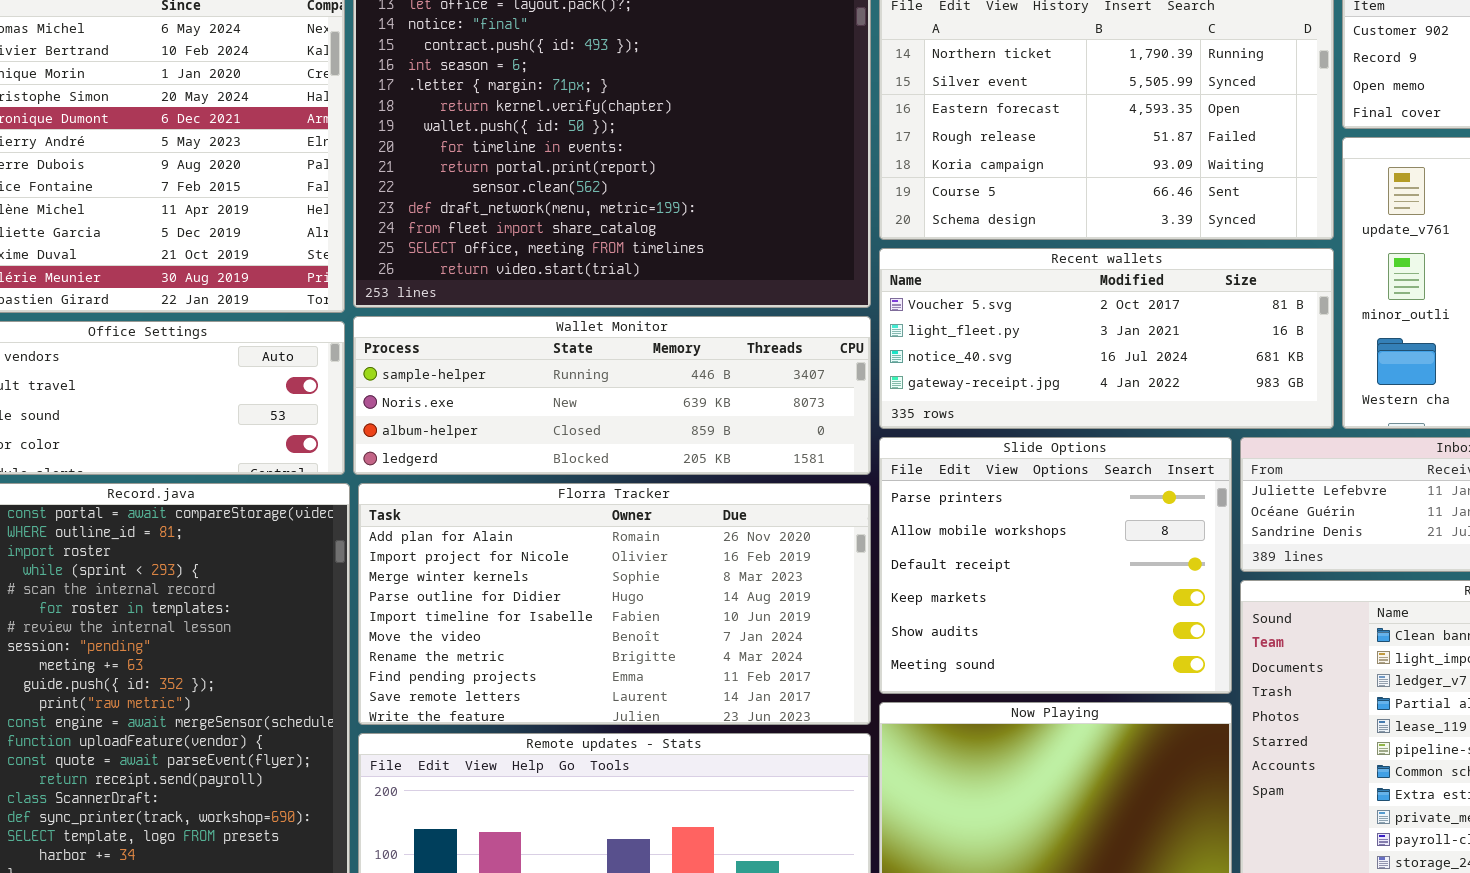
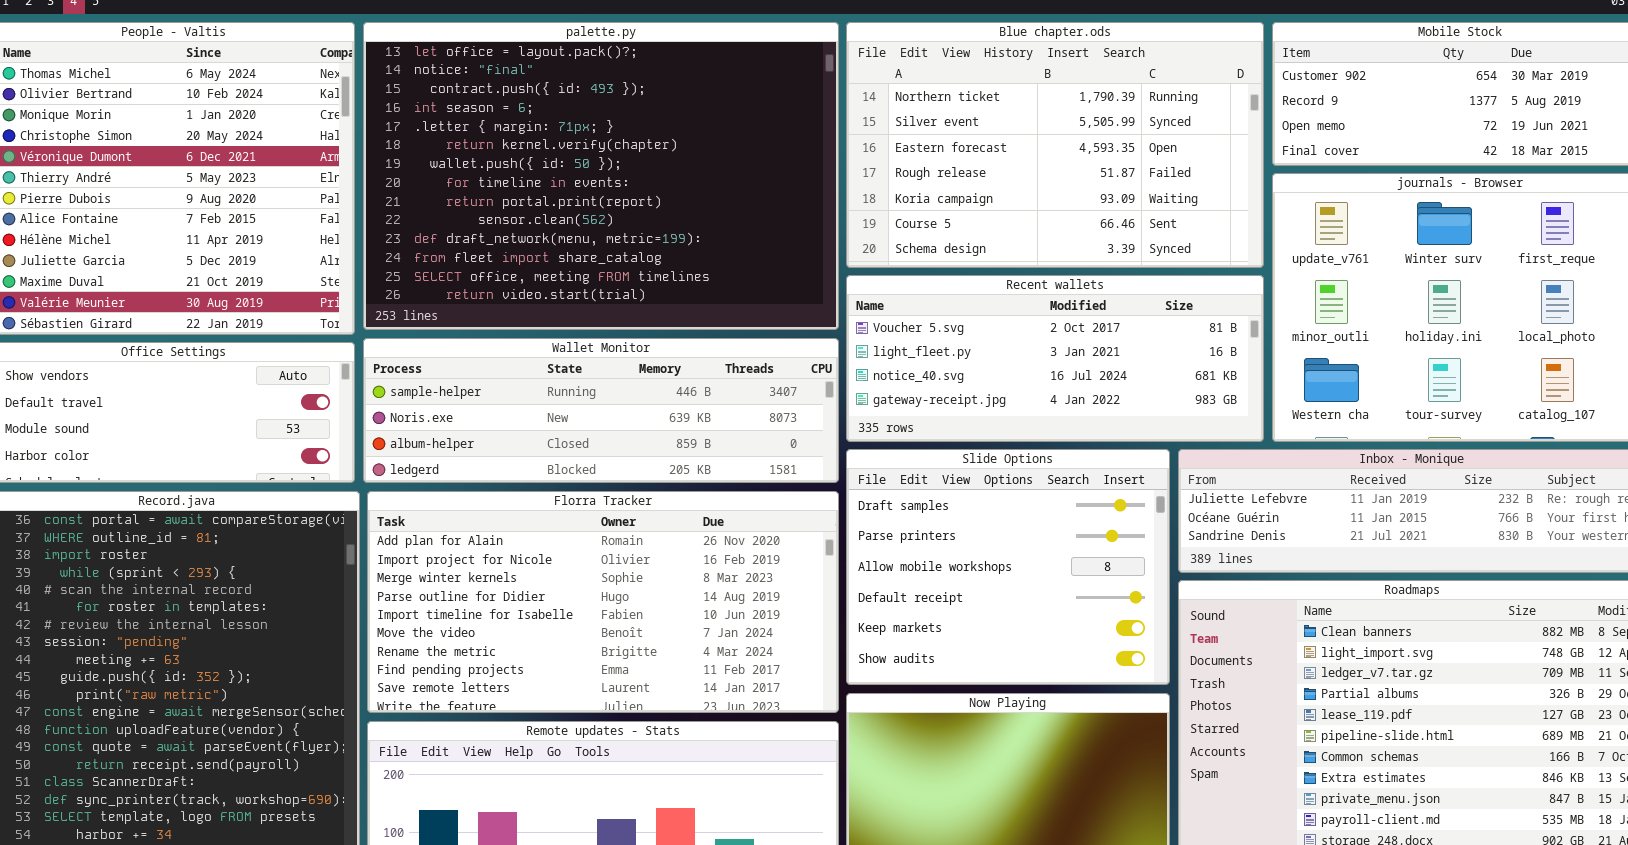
Slide Options: [879,437,1232,694] -> [846,449,1170,685], scrolled up 1 row

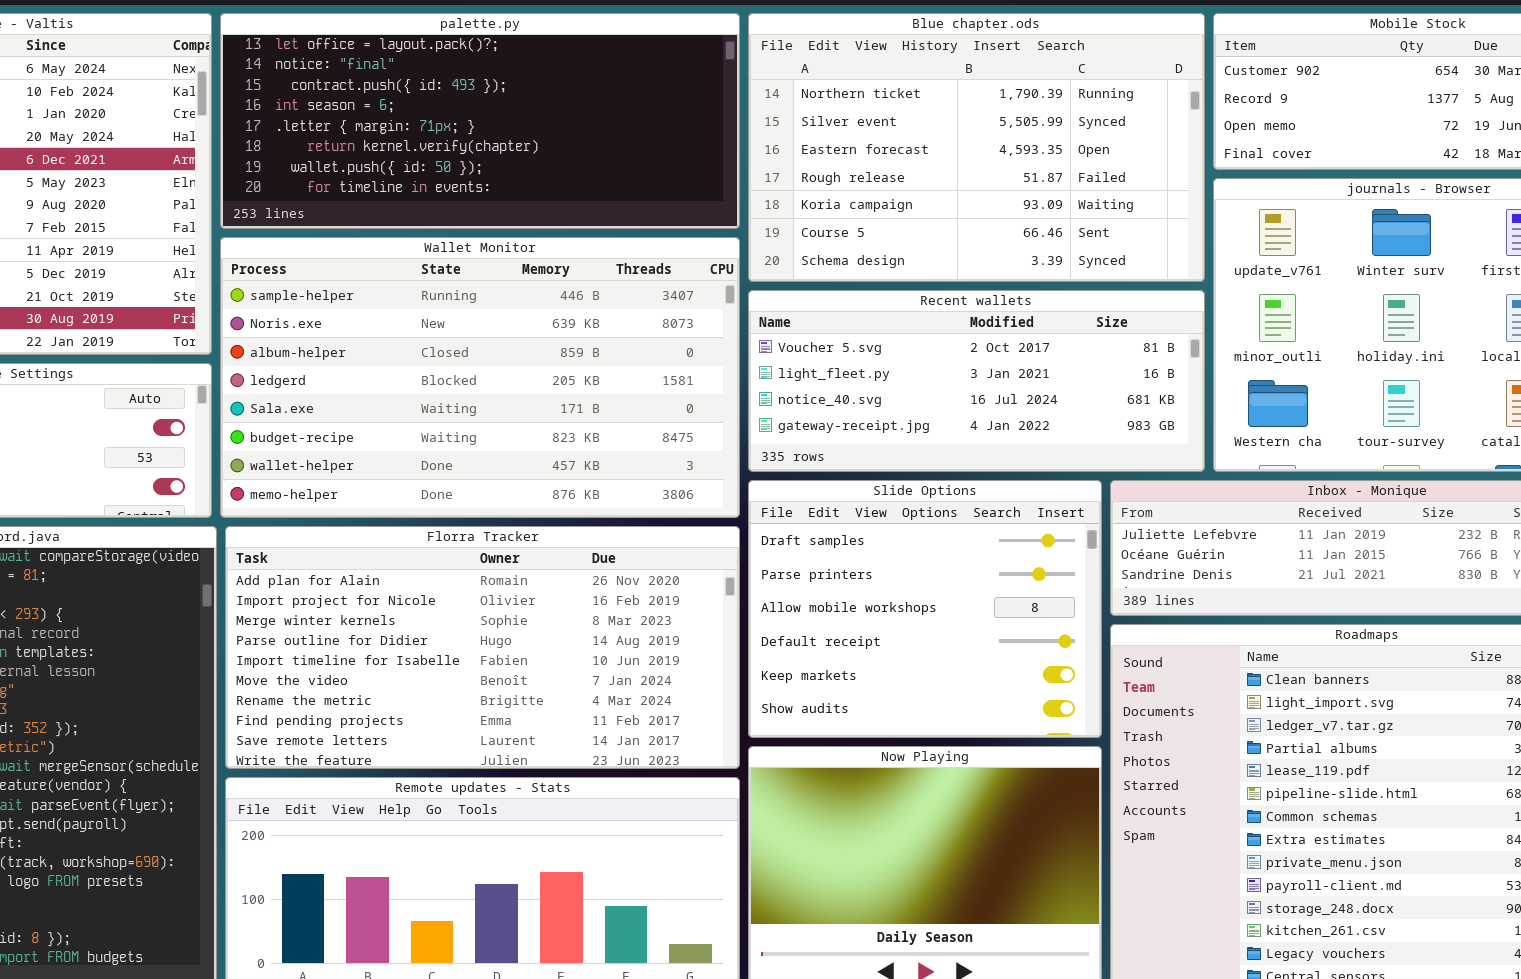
palette.py: [363,22,839,330] -> [220,13,740,229], resized
Wallet Monitor: [363,338,839,483] -> [220,237,740,518], resized

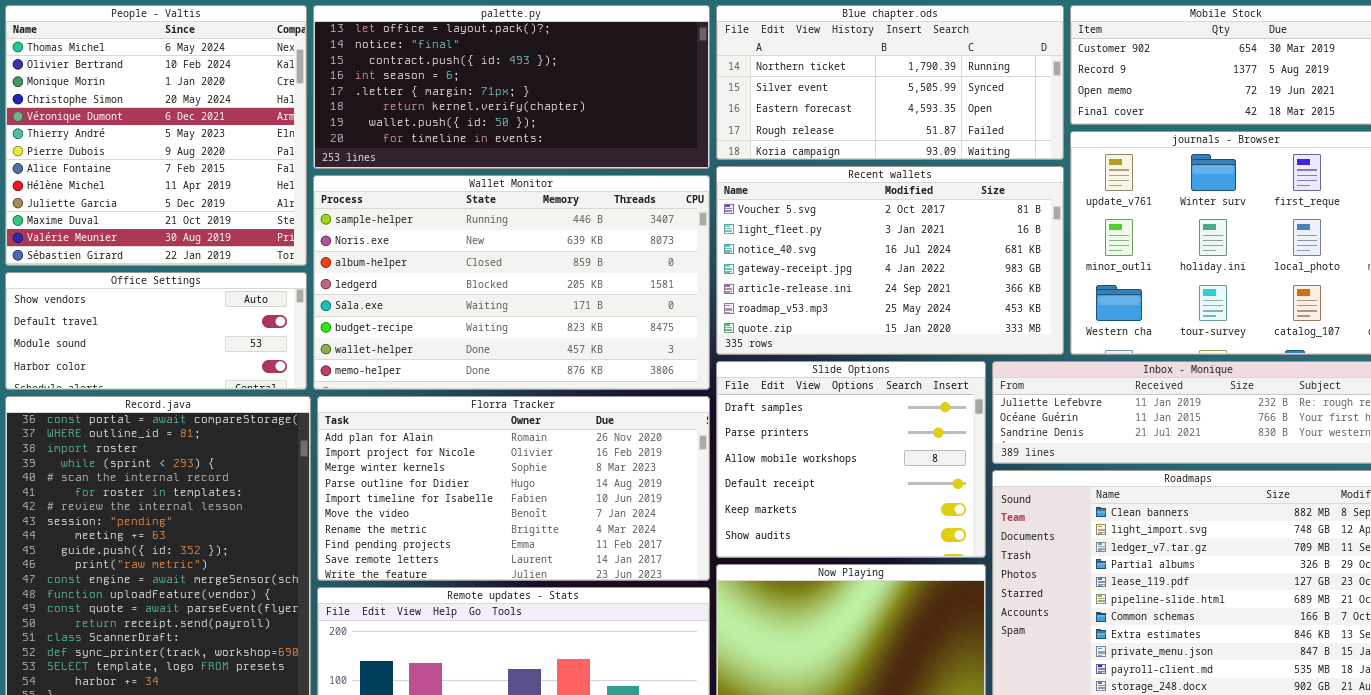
Blue chapter.ods: [748,13,1205,282] -> [716,5,1064,160], resized
Recent wallets: [748,290,1205,472] -> [716,166,1064,355], resized

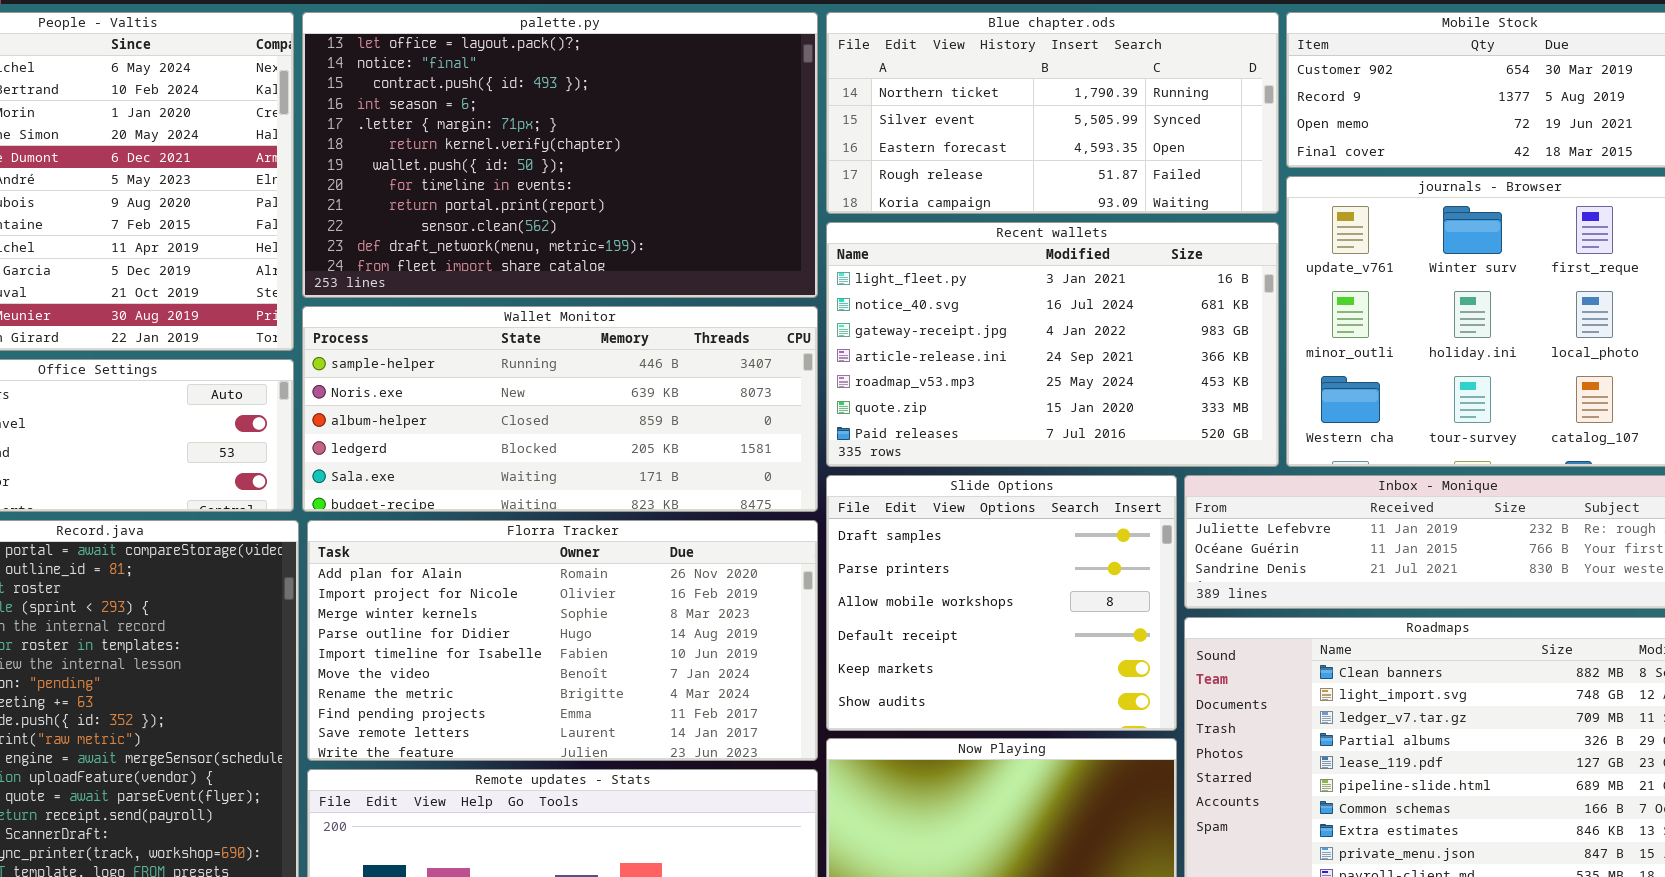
palette.py: [313,5,710,169] -> [302,12,818,298], resized
Recent wallets: [716,166,1064,355] -> [826,222,1279,467], scrolled down 1 row
Wallet Monitor: [313,175,710,390] -> [302,306,818,512], resized

